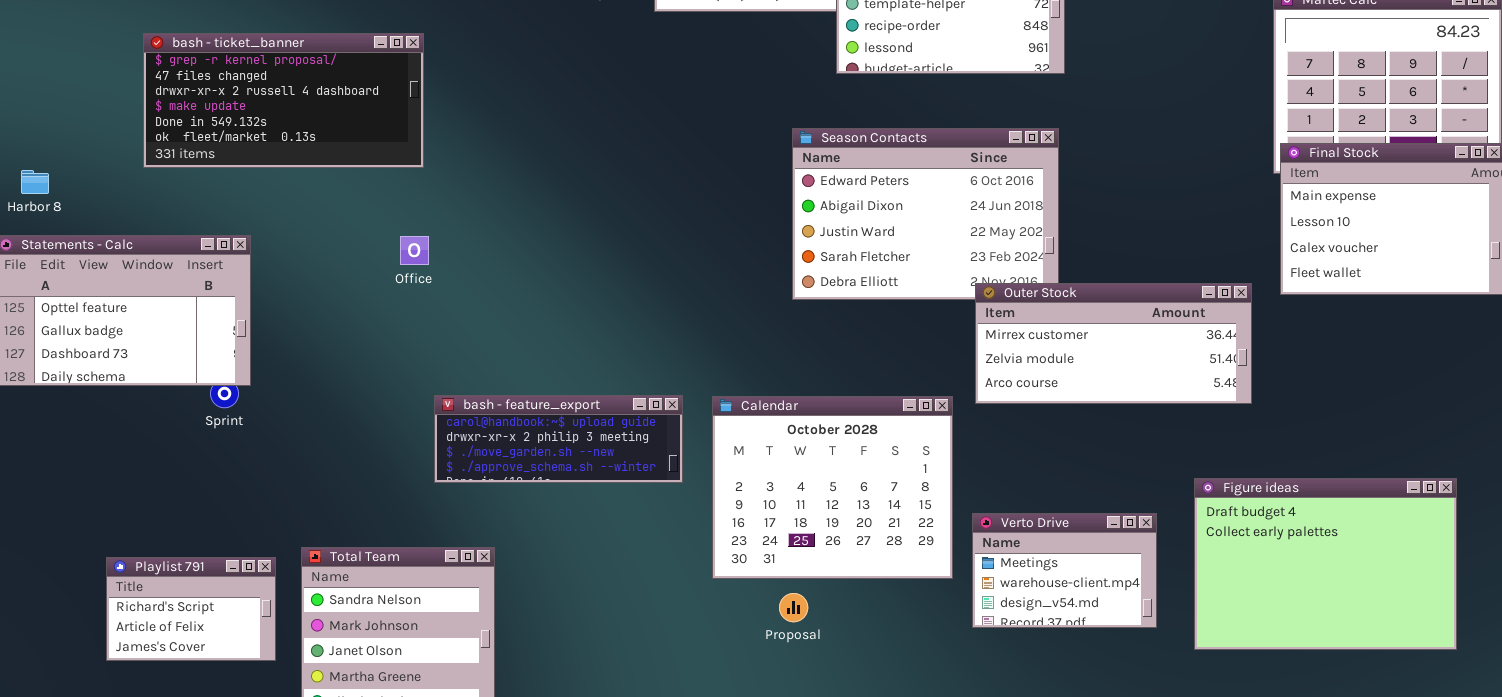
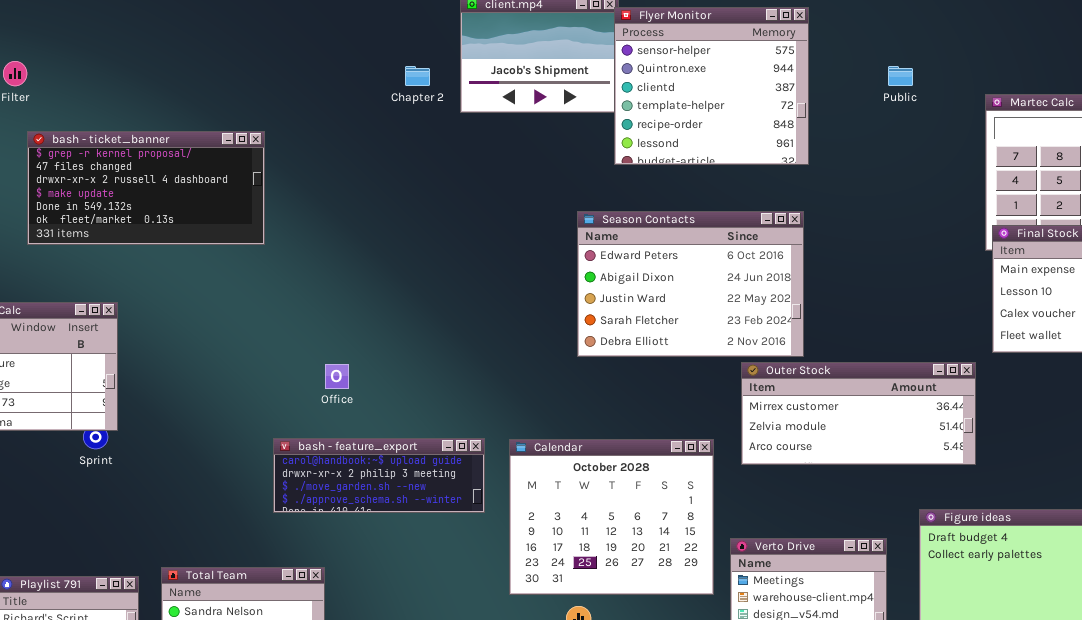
Office: [400,236,429,265] -> [325,364,349,389], moved
Outer Stock: [975,283,1252,404] -> [741,362,976,465], moved

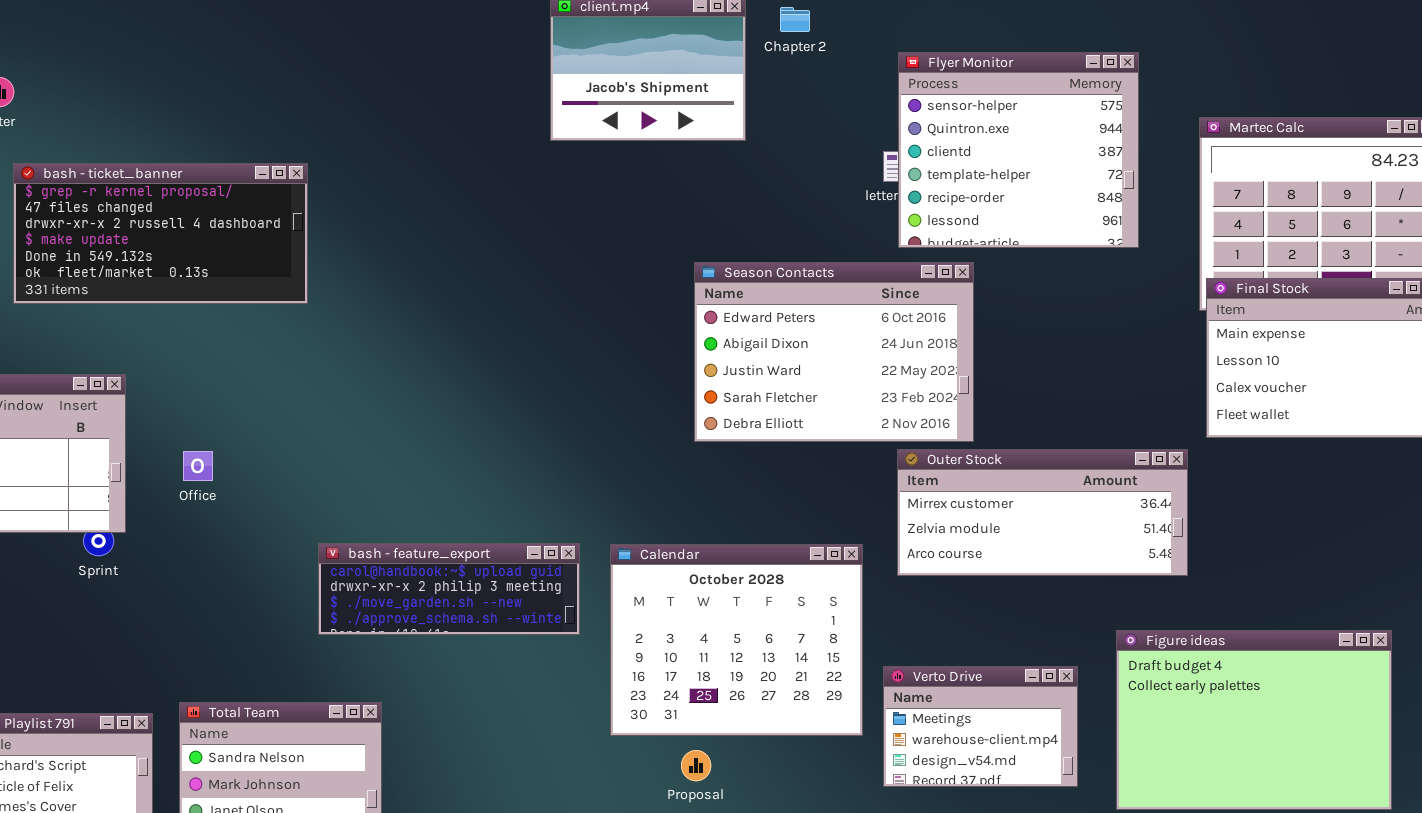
Flyer Monitor: [614,7,809,165] -> [898,52,1139,248], moved
Chapter 2: [405,66,430,86] -> [780,7,810,32], moved
Office: [325,364,349,389] -> [183,451,213,481], moved

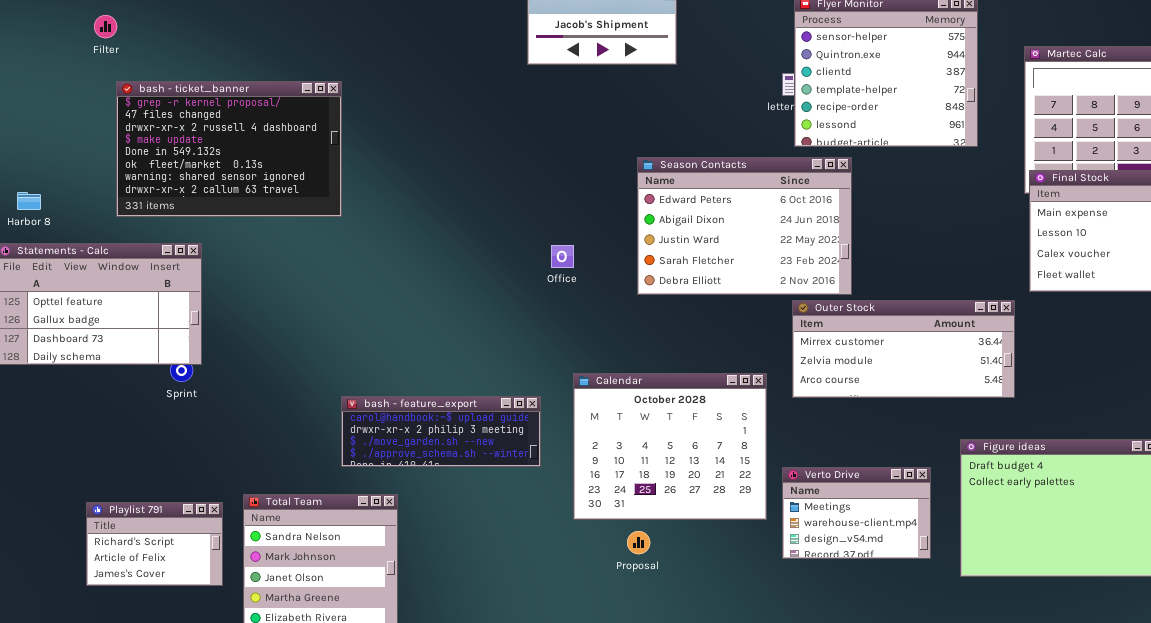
bash - ticket_banner: [13,163,308,304] -> [116,81,342,217], resized
Office: [183,451,213,481] -> [551,245,574,268], moved
bash - feature_export: [318,543,580,635] -> [341,396,541,467], moved

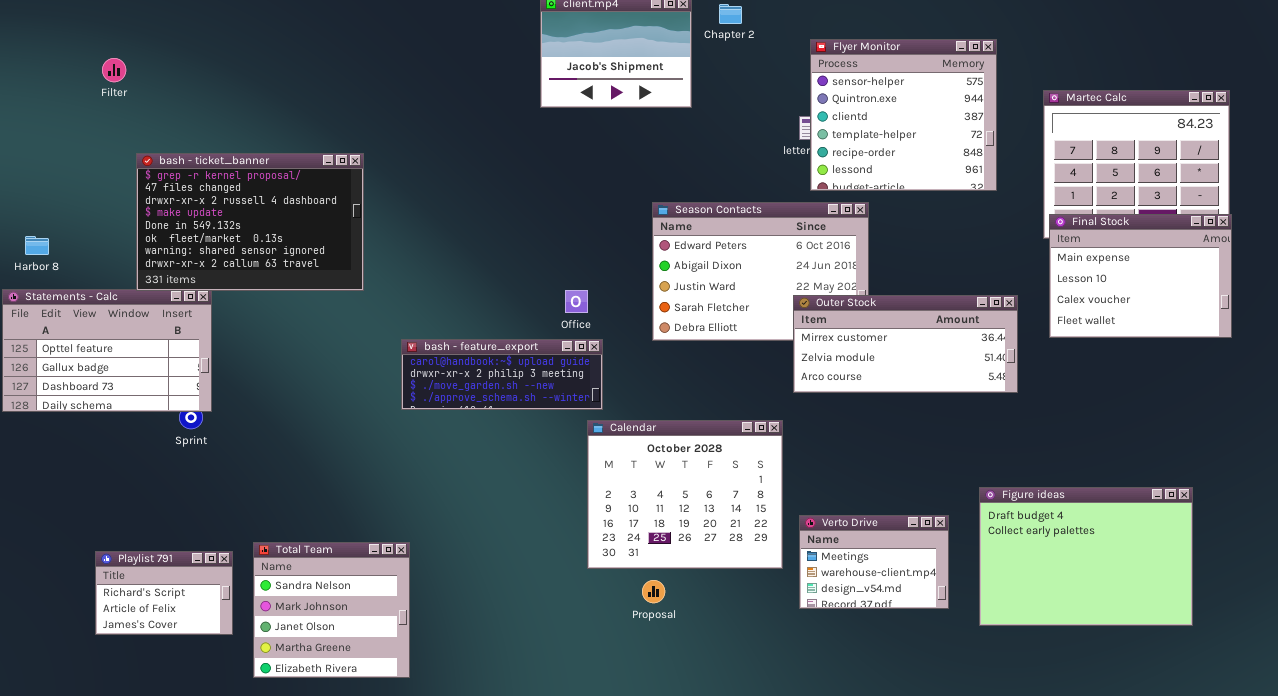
bash - ticket_banner: [116,81,342,217] -> [136,153,364,291], moved
Outer Stock: [792,300,1015,398] -> [793,295,1018,393], moved
bash - feature_export: [341,396,541,467] -> [401,339,603,410], moved

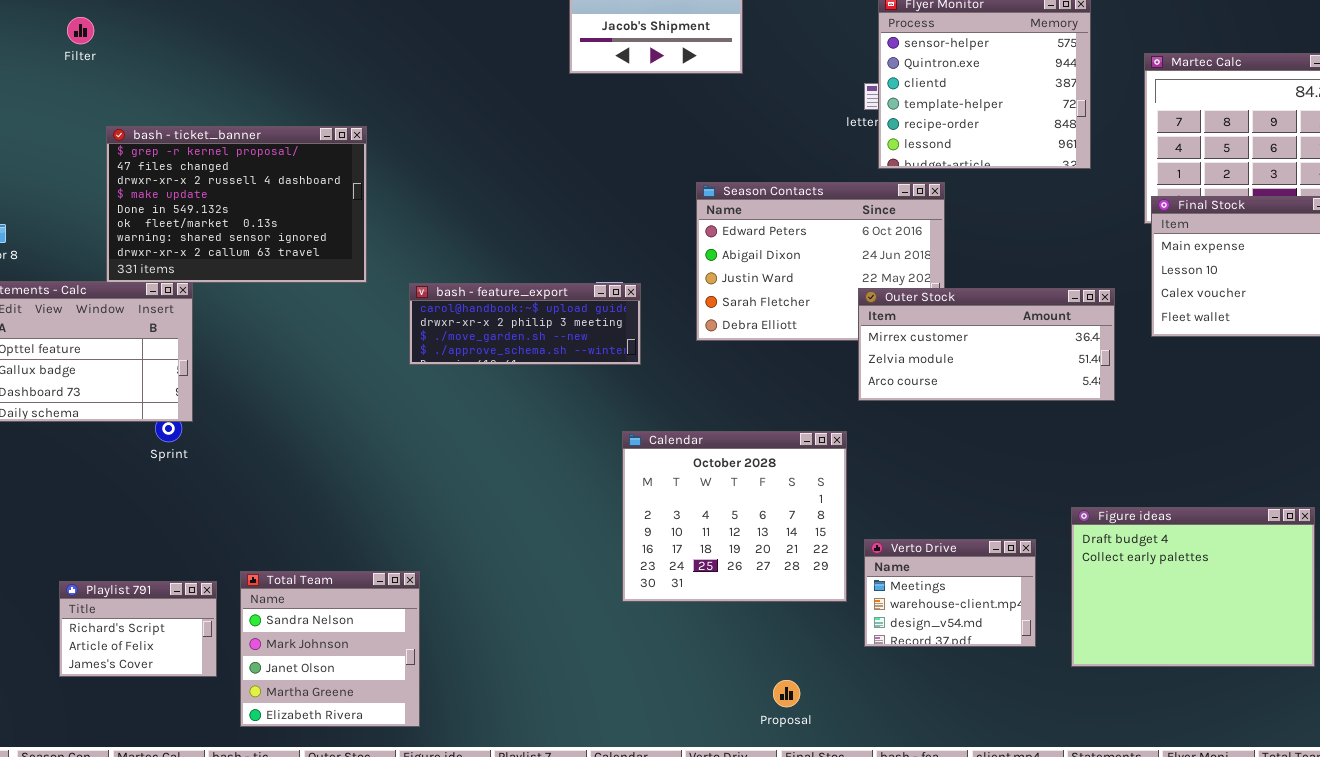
bash - feature_export: [401,339,603,410] -> [409,283,641,365], moved
Proposal: [642,580,665,603] -> [773,680,800,707], moved

